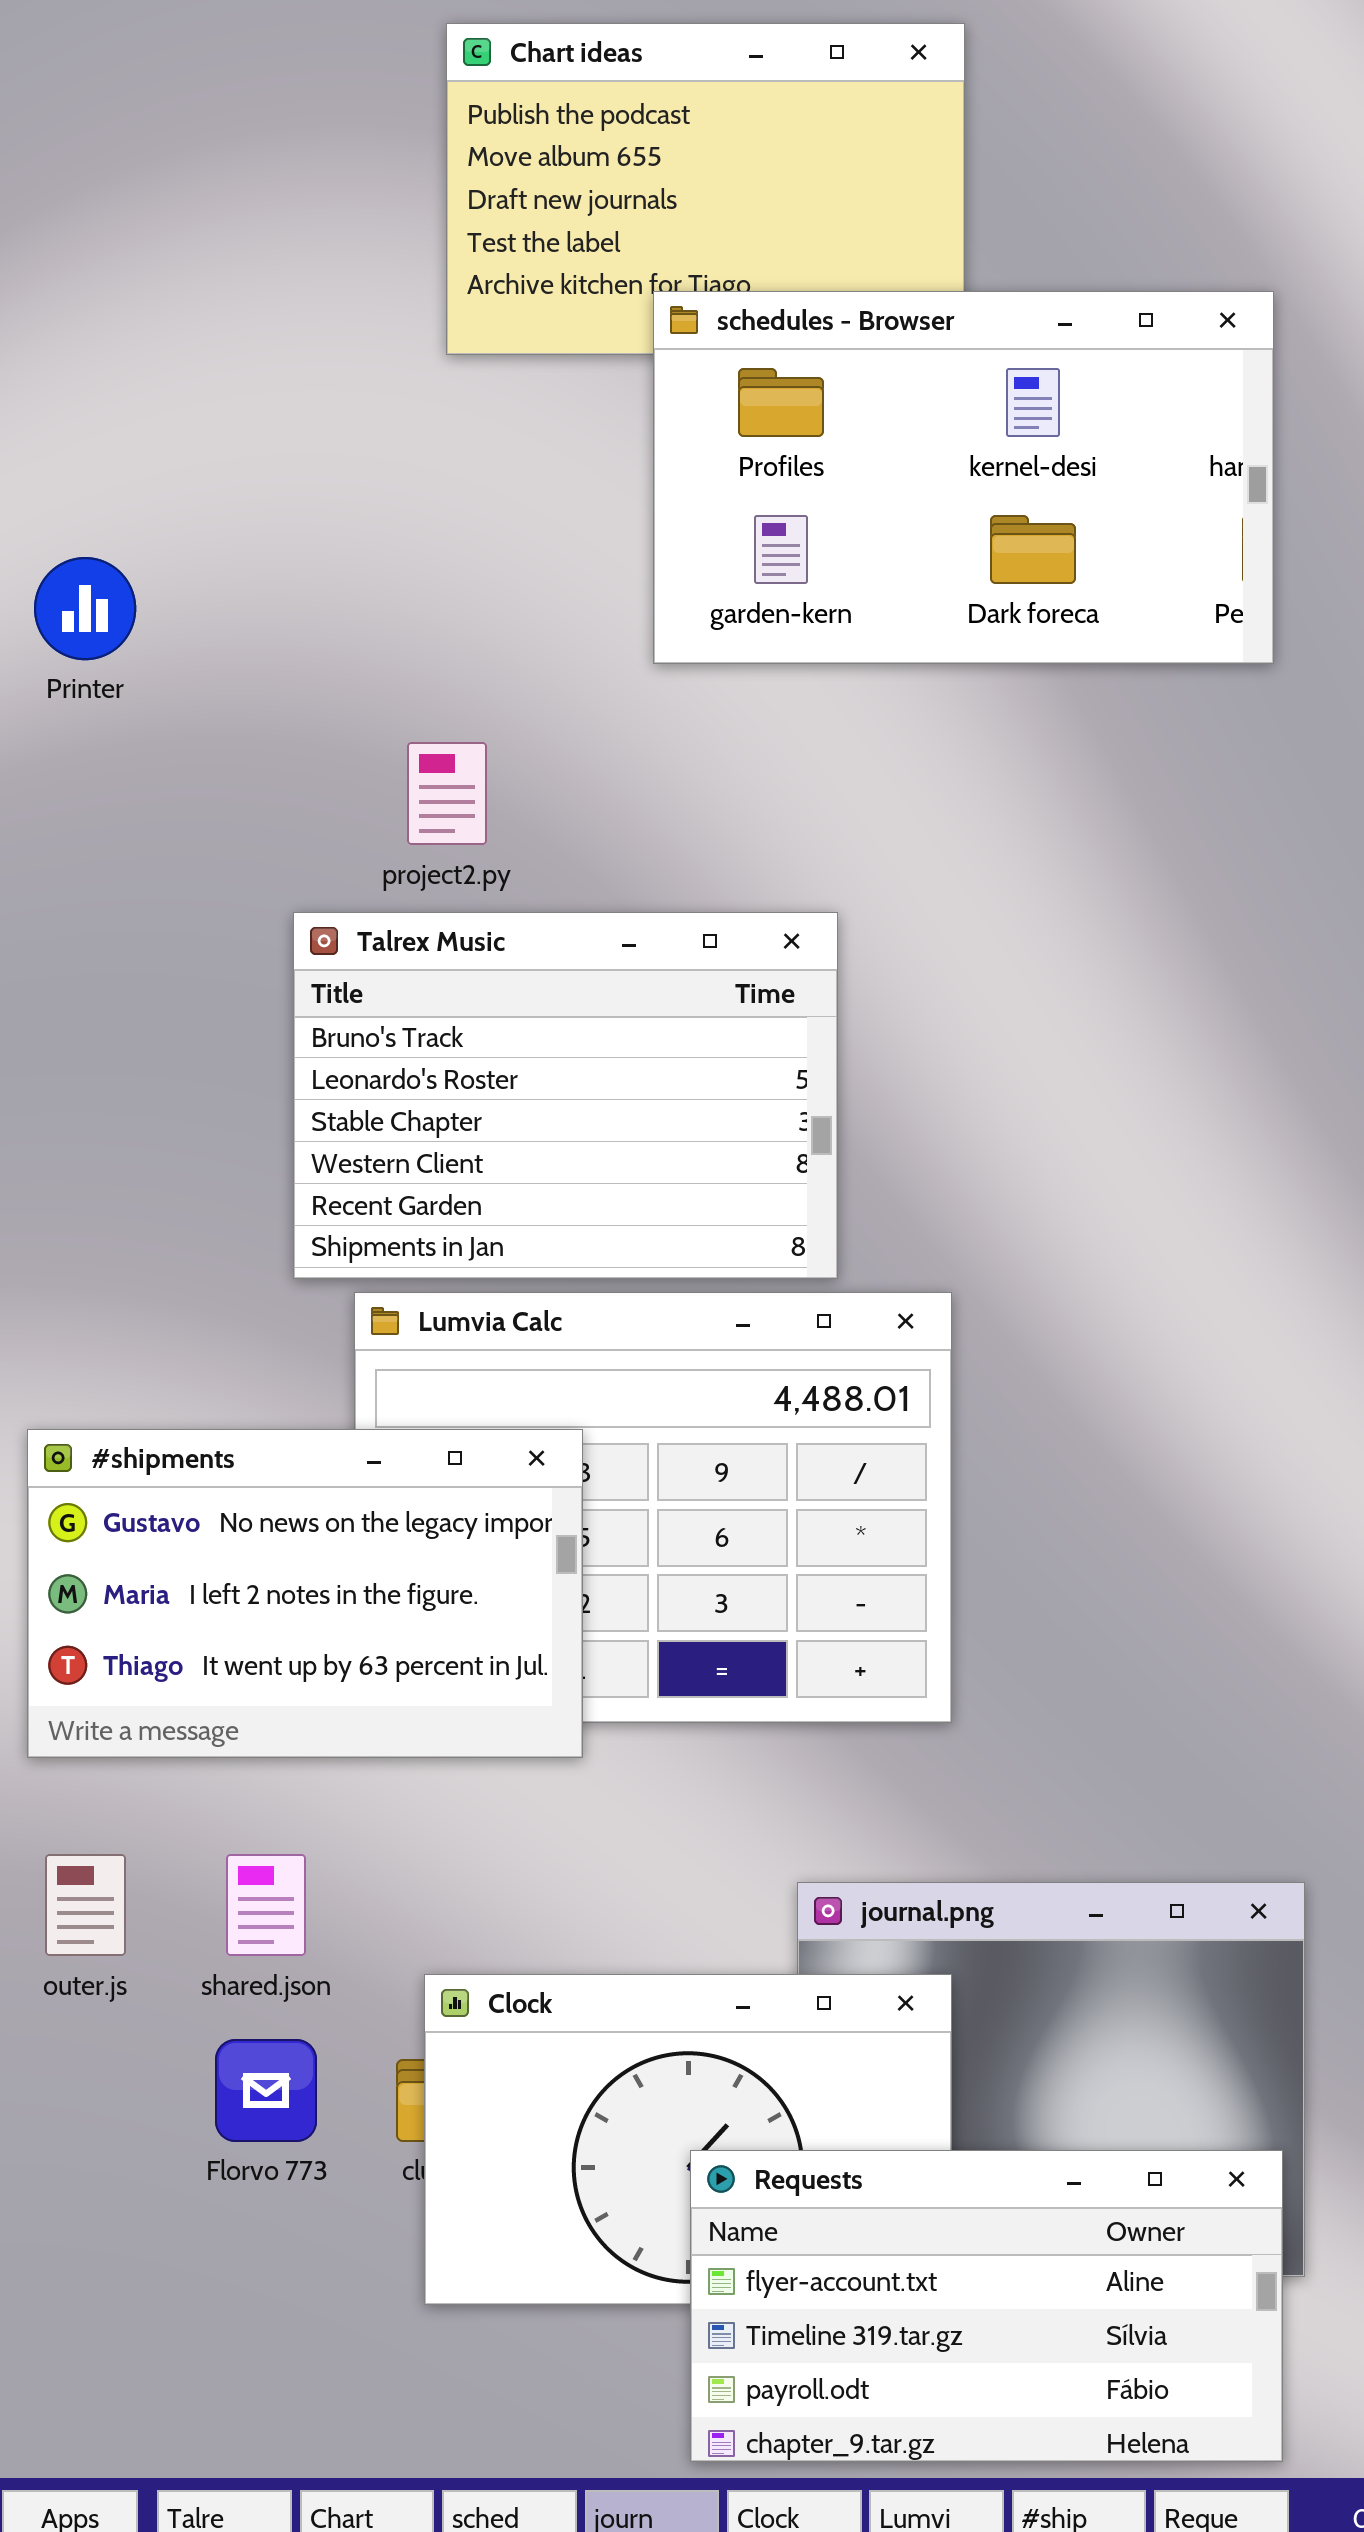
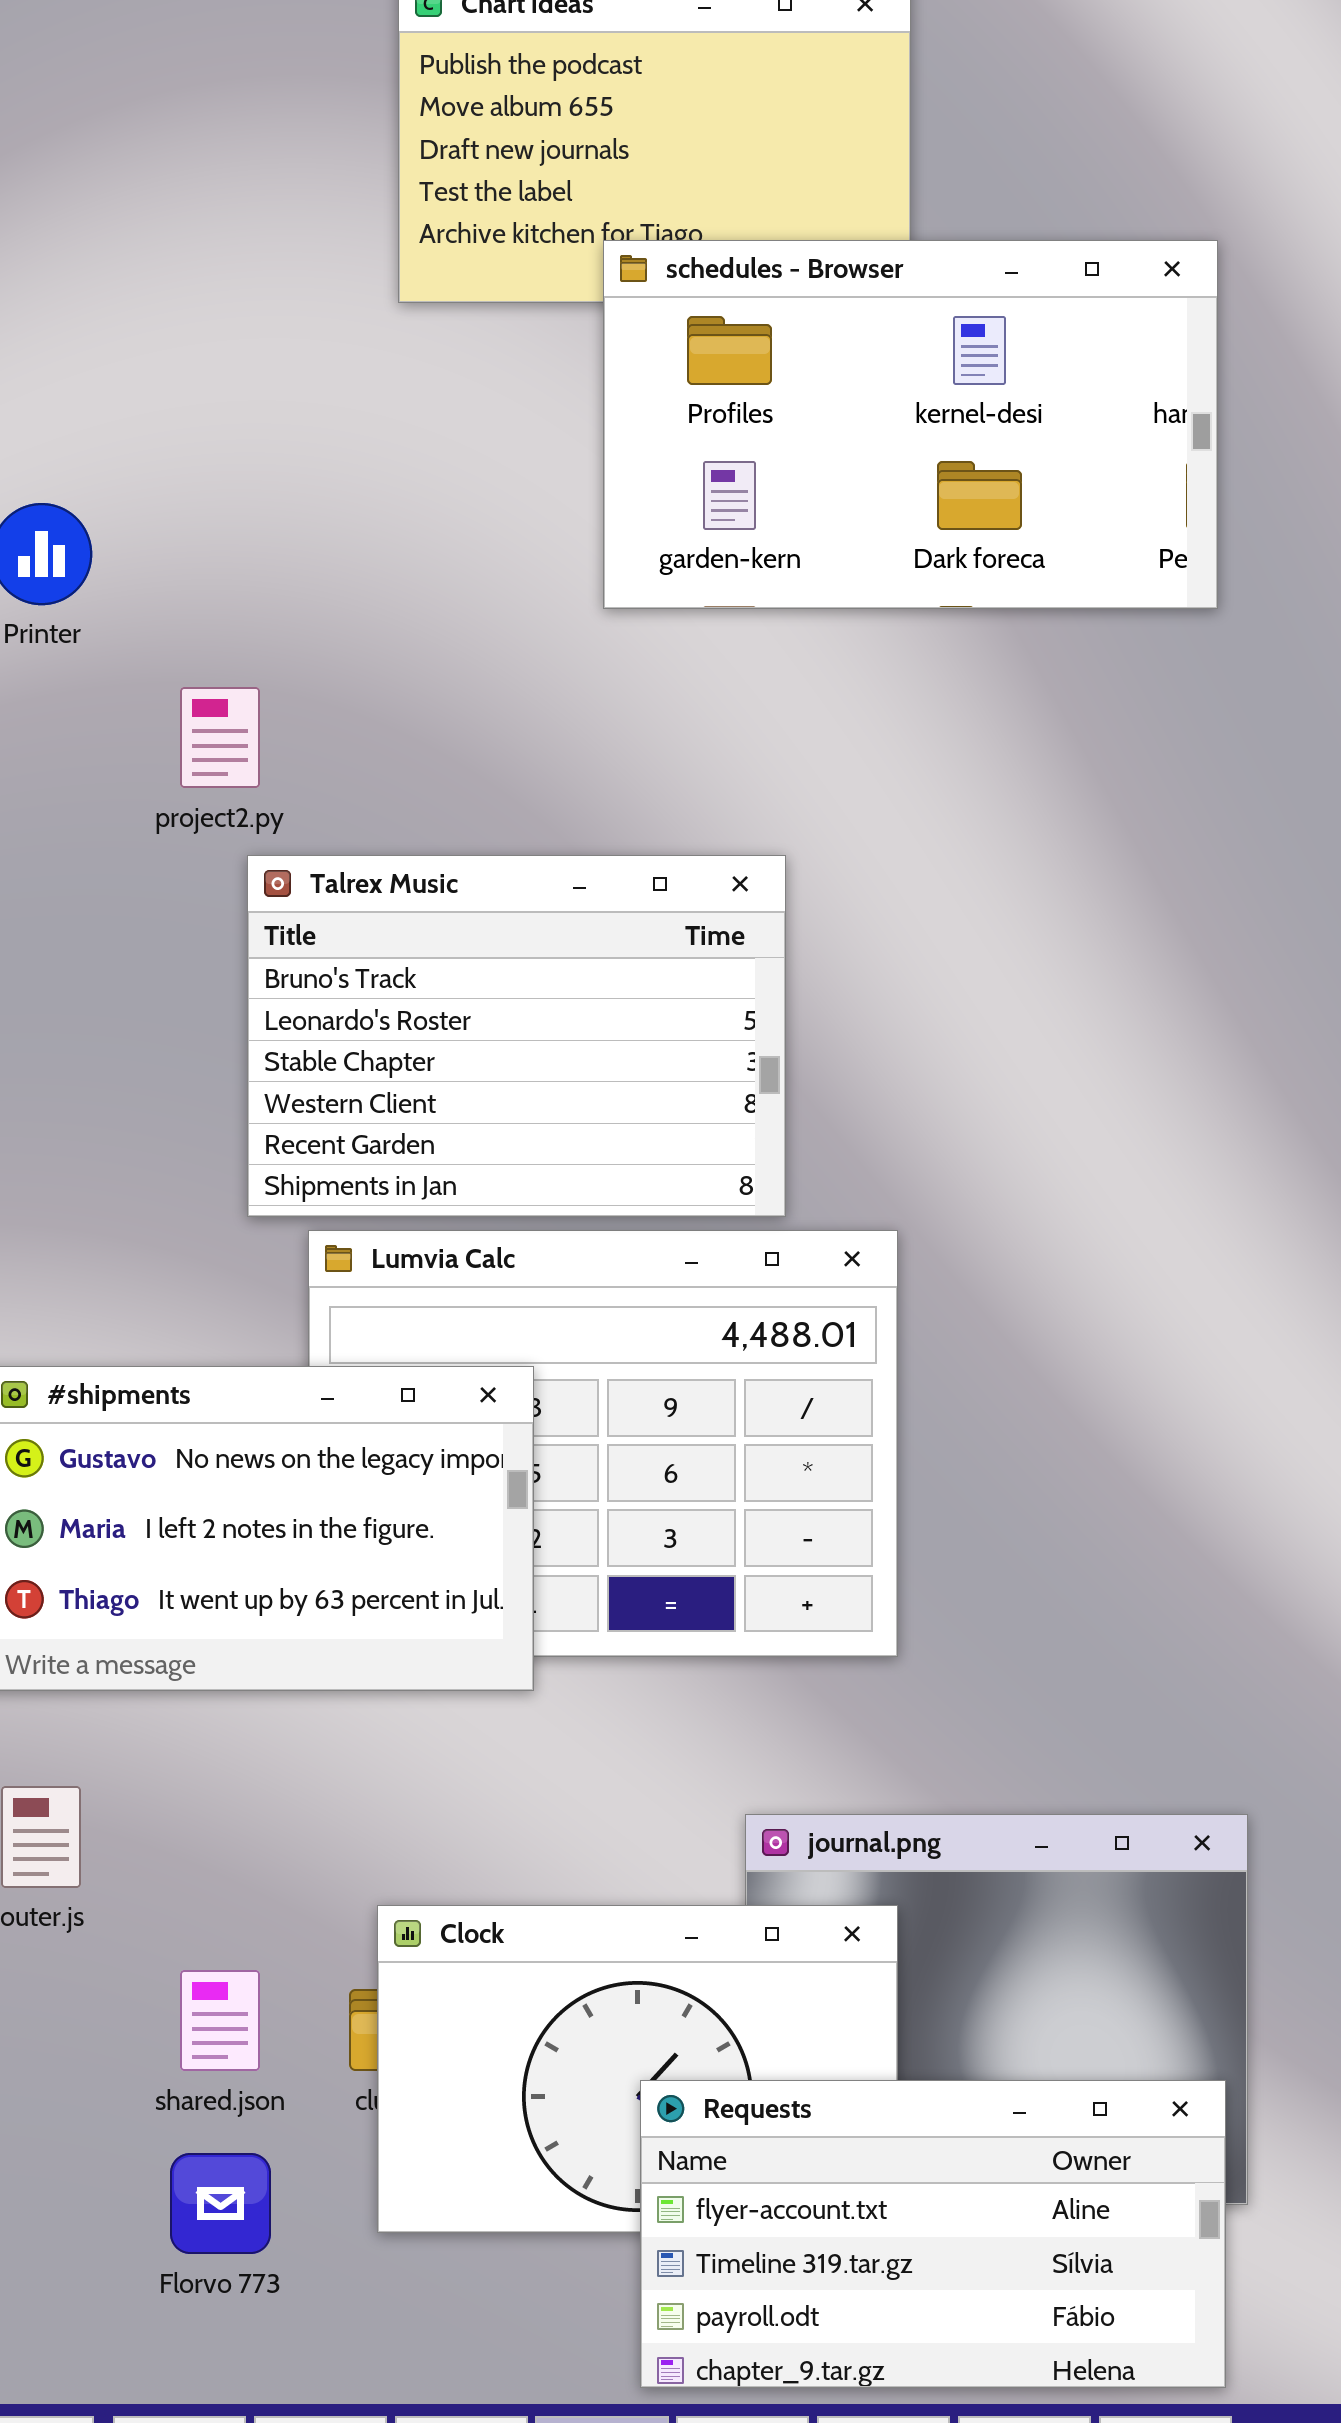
project2.py: [407,742,487,845] -> [180,687,260,788], moved
shared.json: [226,1854,306,1956] -> [180,1970,260,2071], moved
Florvo 773: [215,2039,317,2142] -> [170,2153,271,2254], moved

